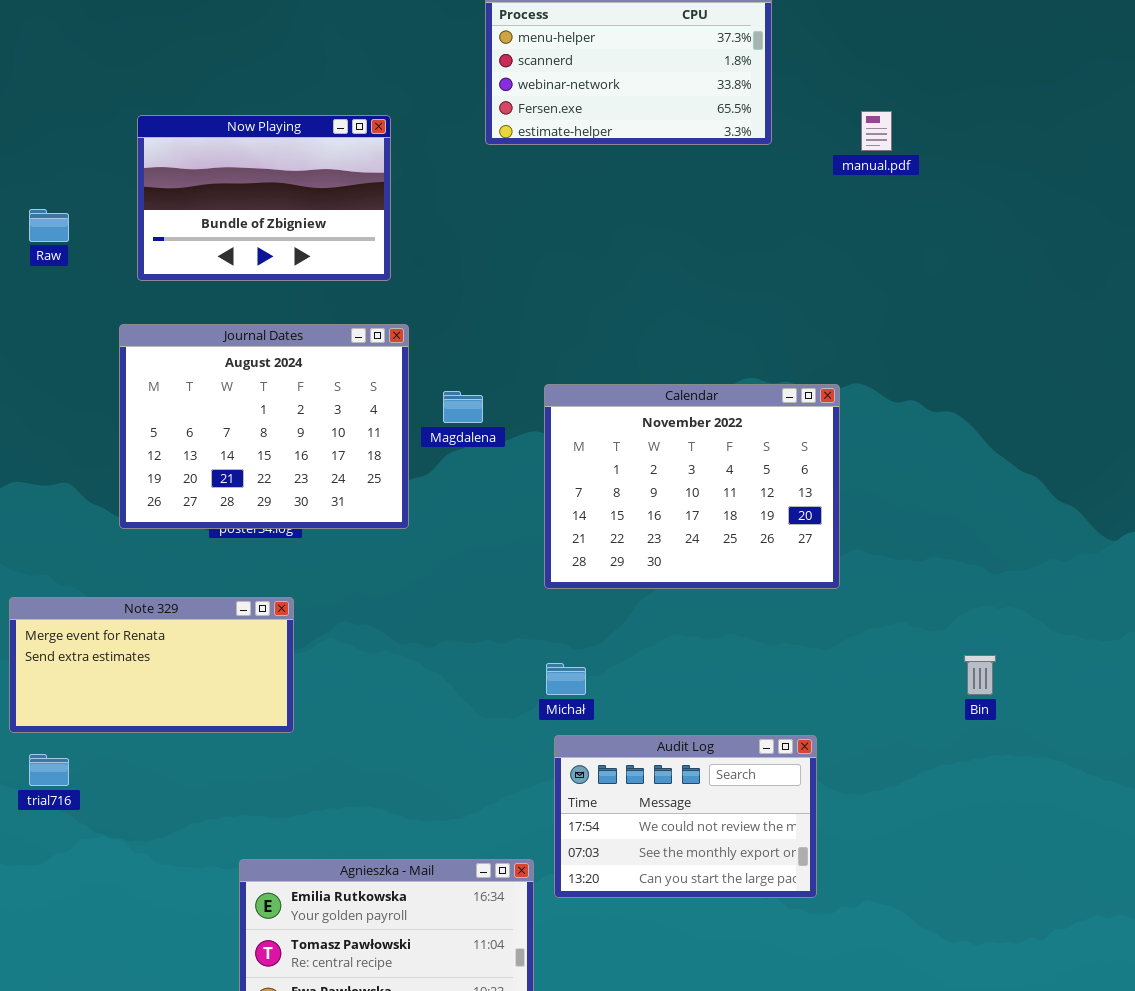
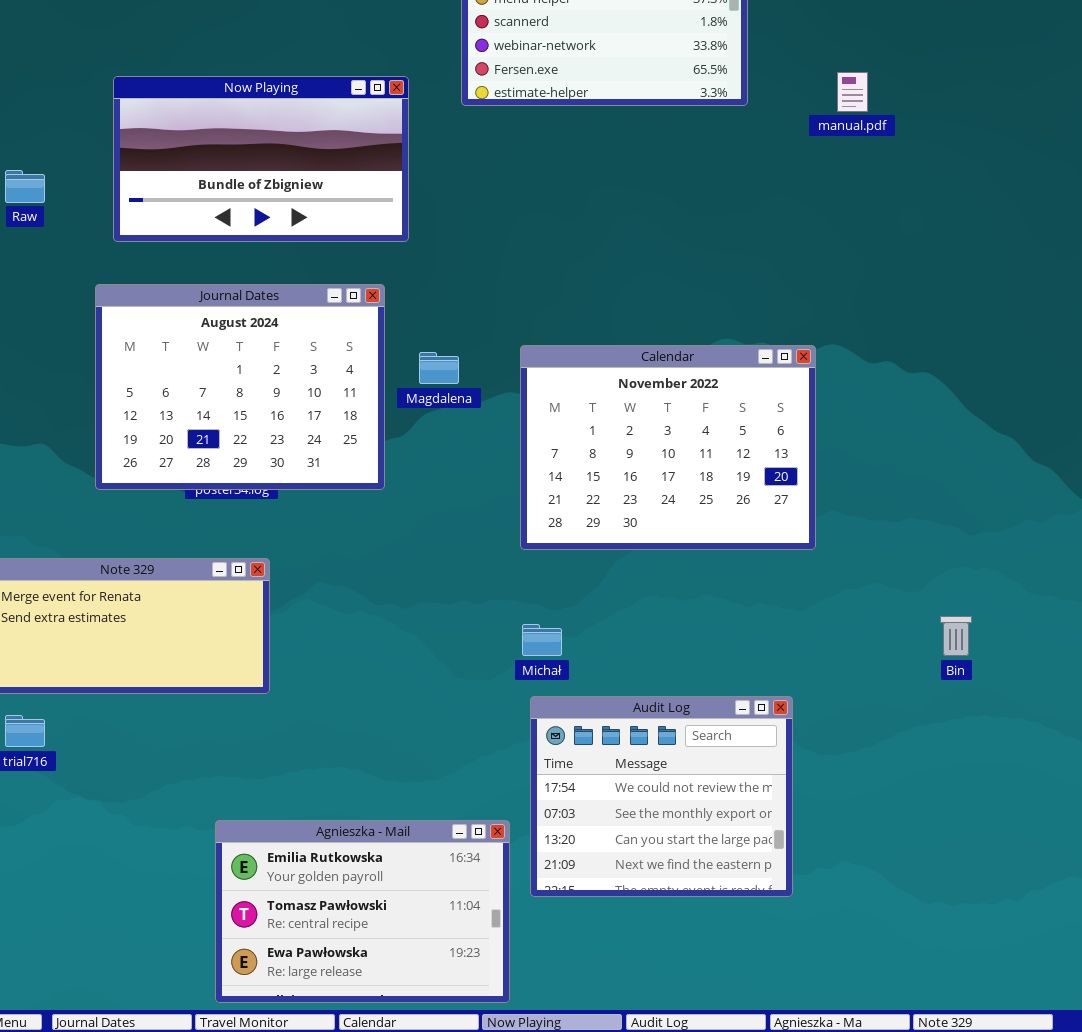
Now Playing: [137,115,391,281] -> [113,76,409,242], resized
Audit Log: [554,735,817,898] -> [530,696,793,897], resized

